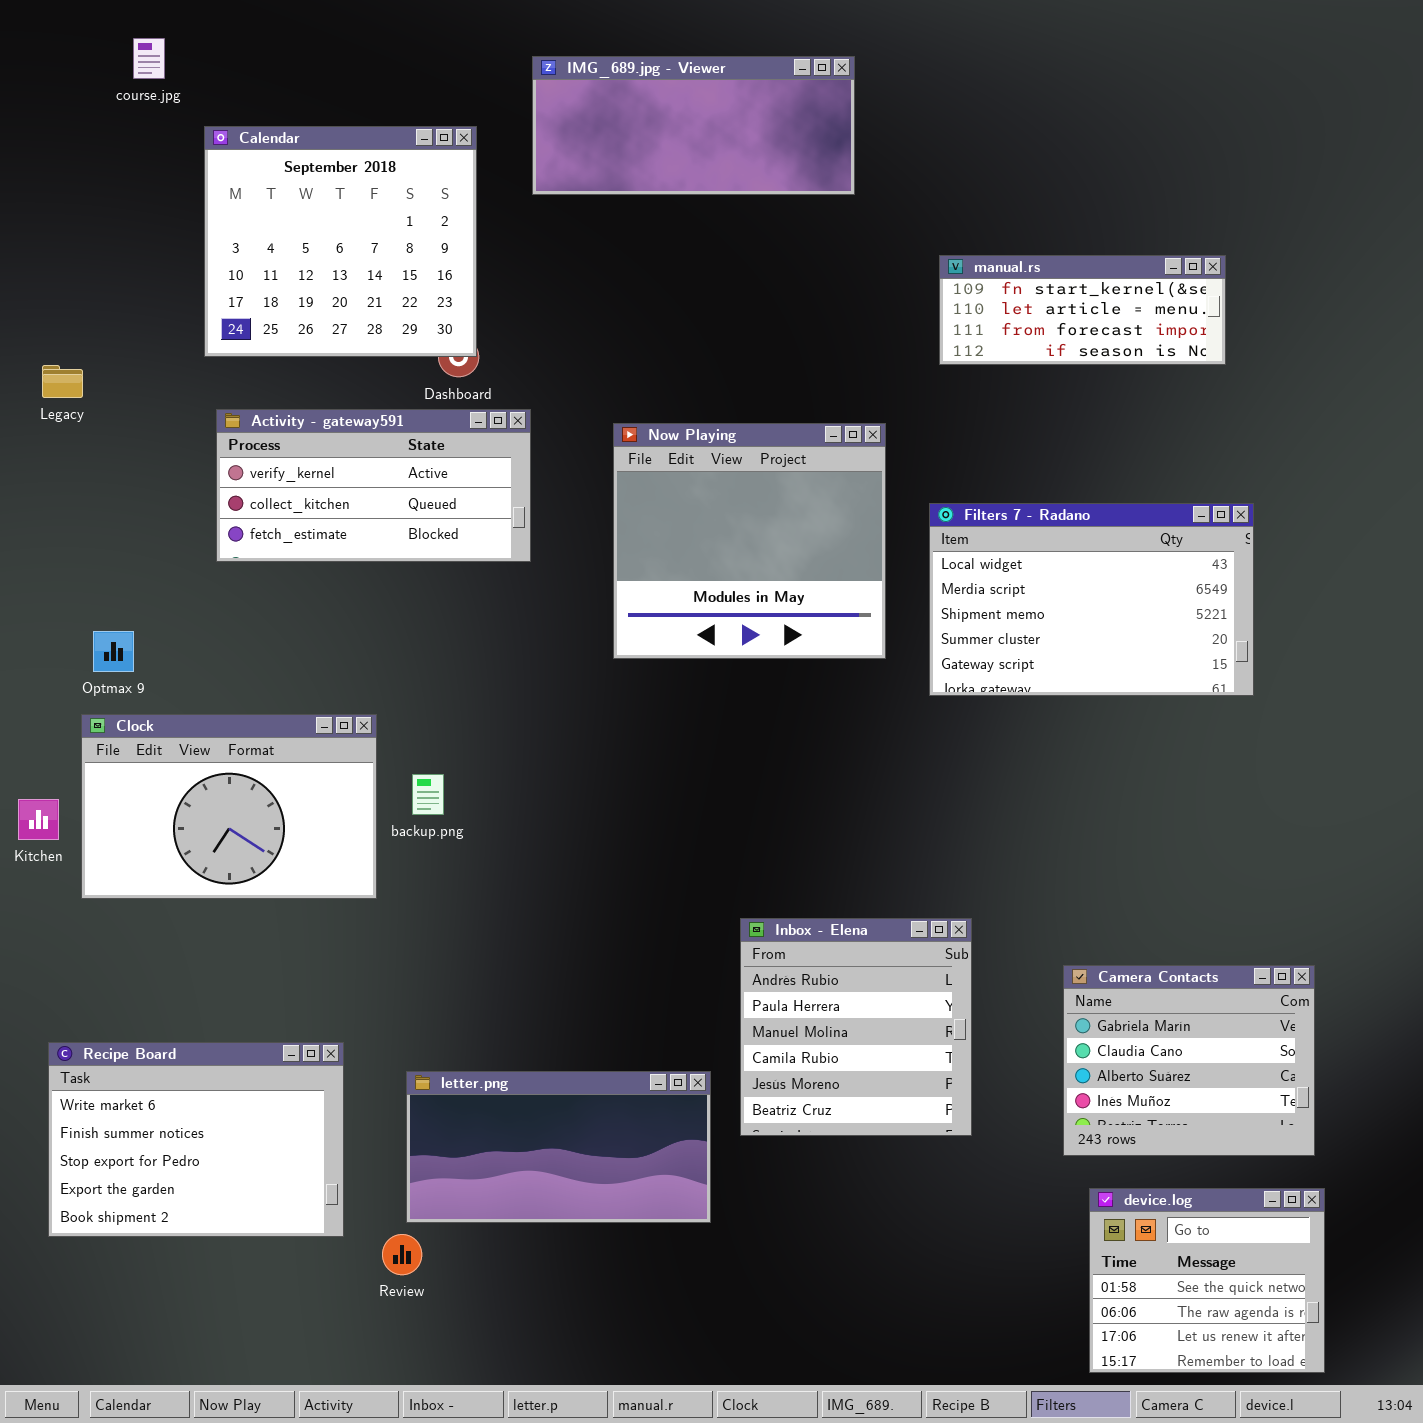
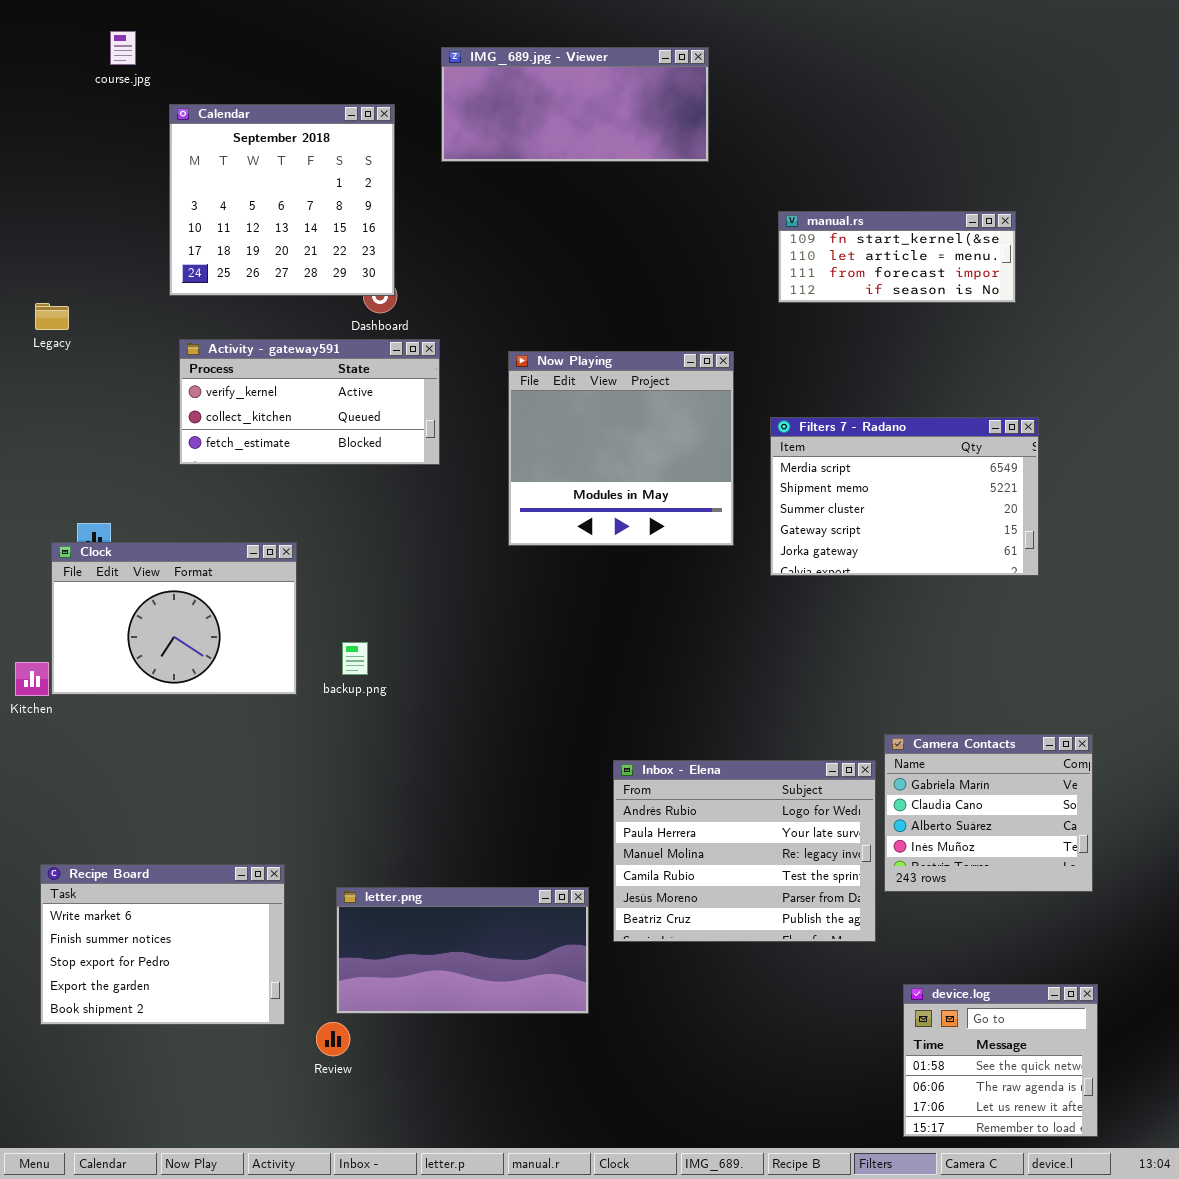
Filters 7 - Radano: [929,503,1254,696] -> [770,417,1039,576], scrolled down 1 row
Clock: [81,714,377,899] -> [51,542,297,695], moved
Inbox - Elena: [740,918,972,1136] -> [613,760,876,942], resized
Camera Contacts: [1063,965,1315,1156] -> [884,734,1093,892], moved

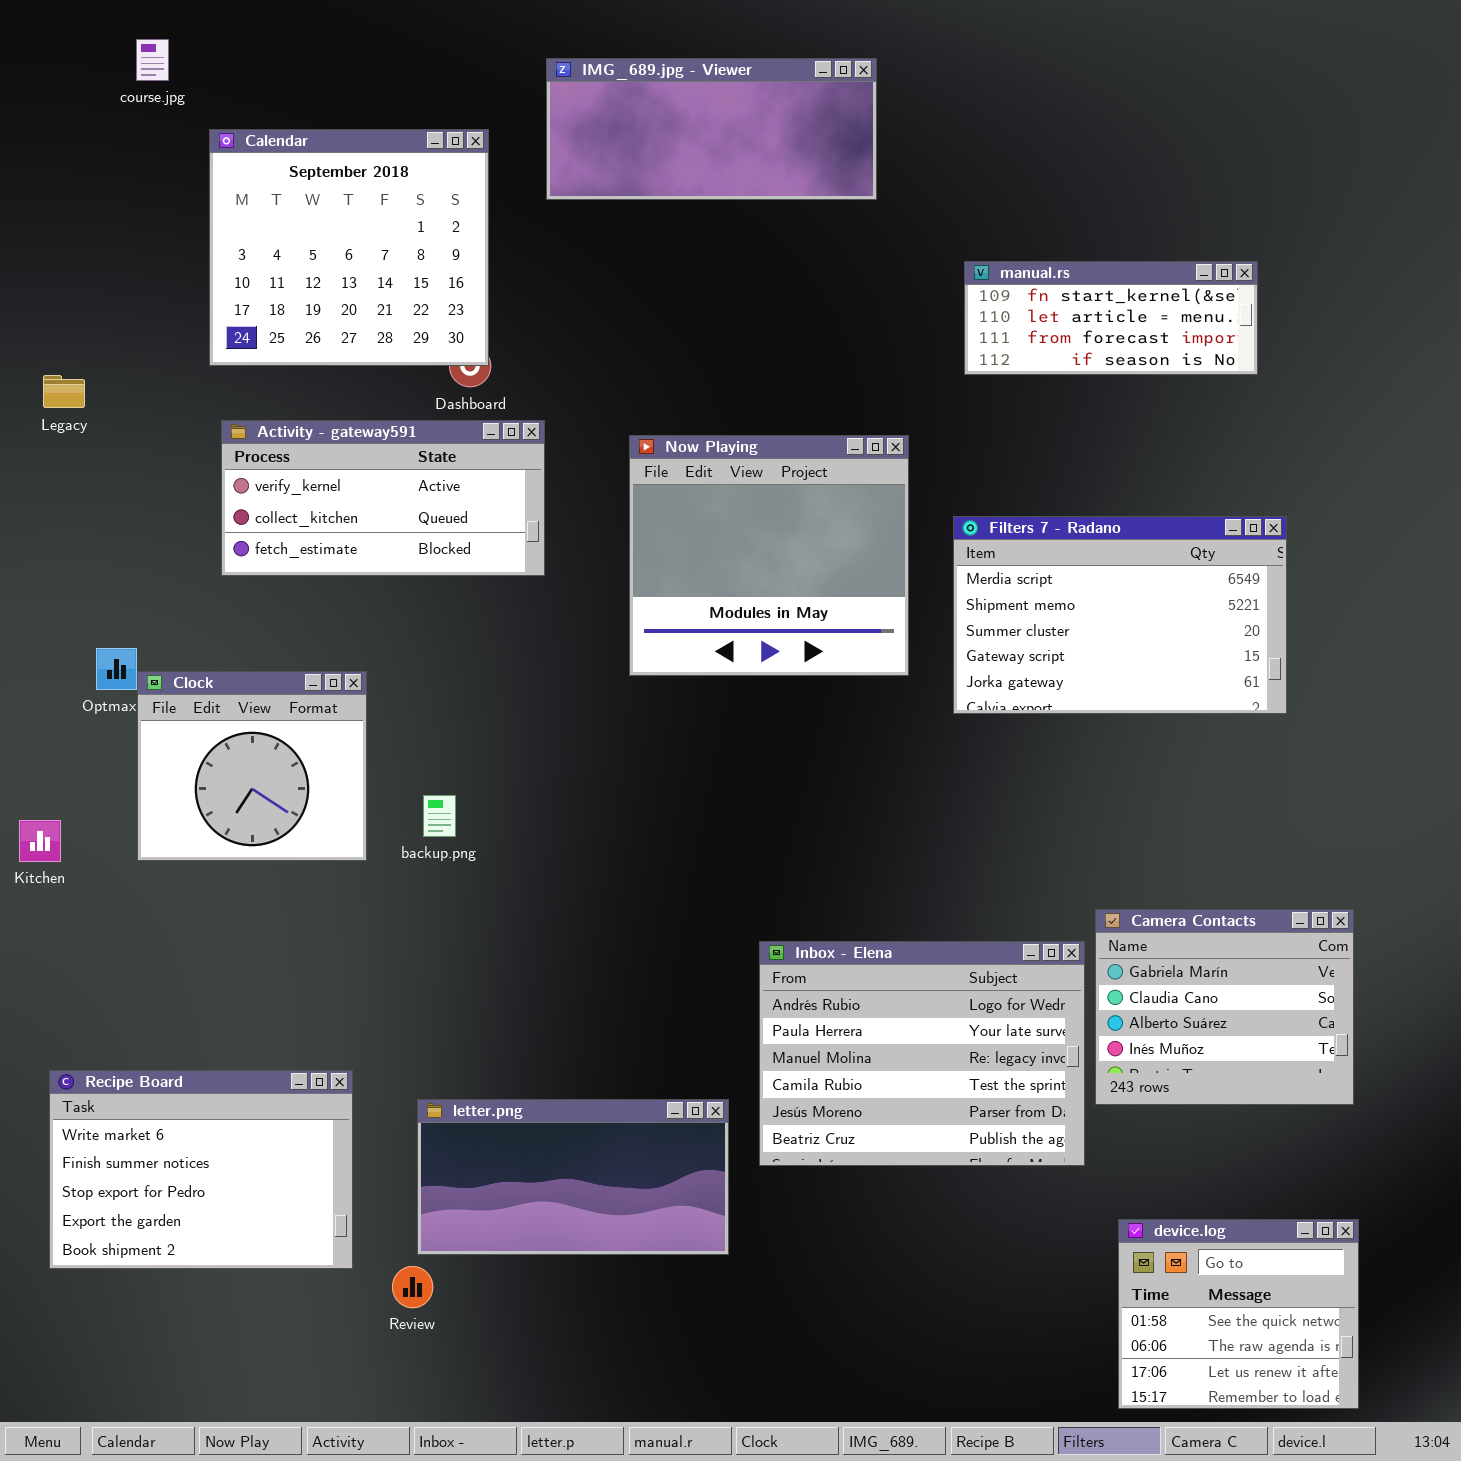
Clock: [51,542,297,695] -> [137,671,367,861], resized

